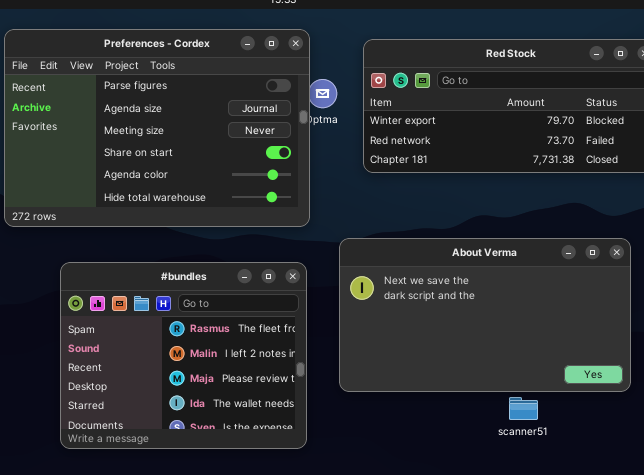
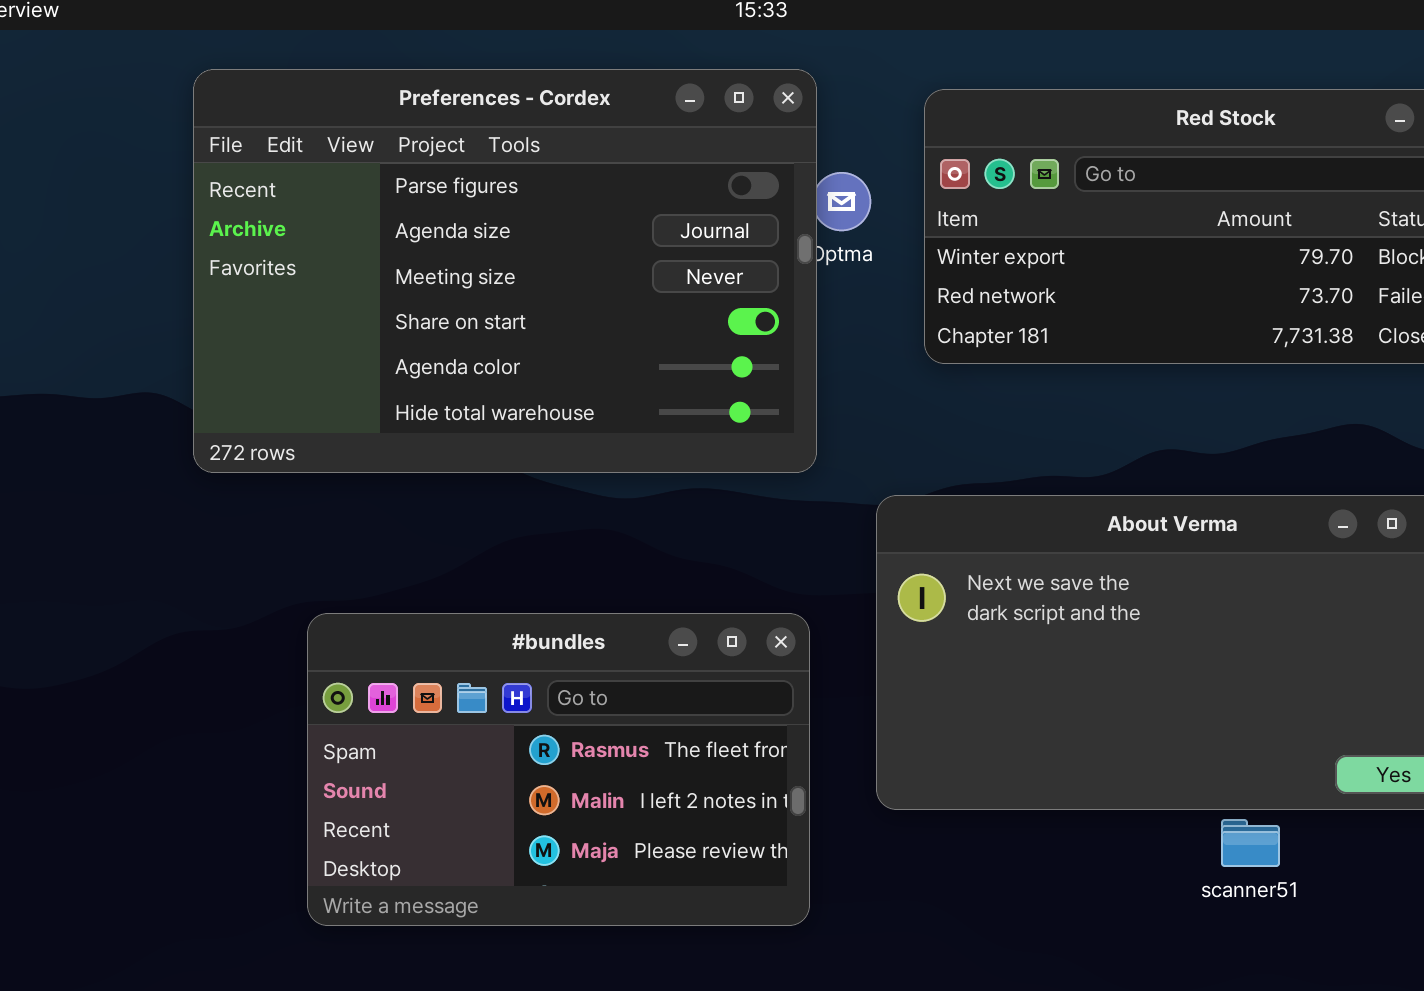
#bundles: [60,262,307,449] -> [307,613,810,926], resized

